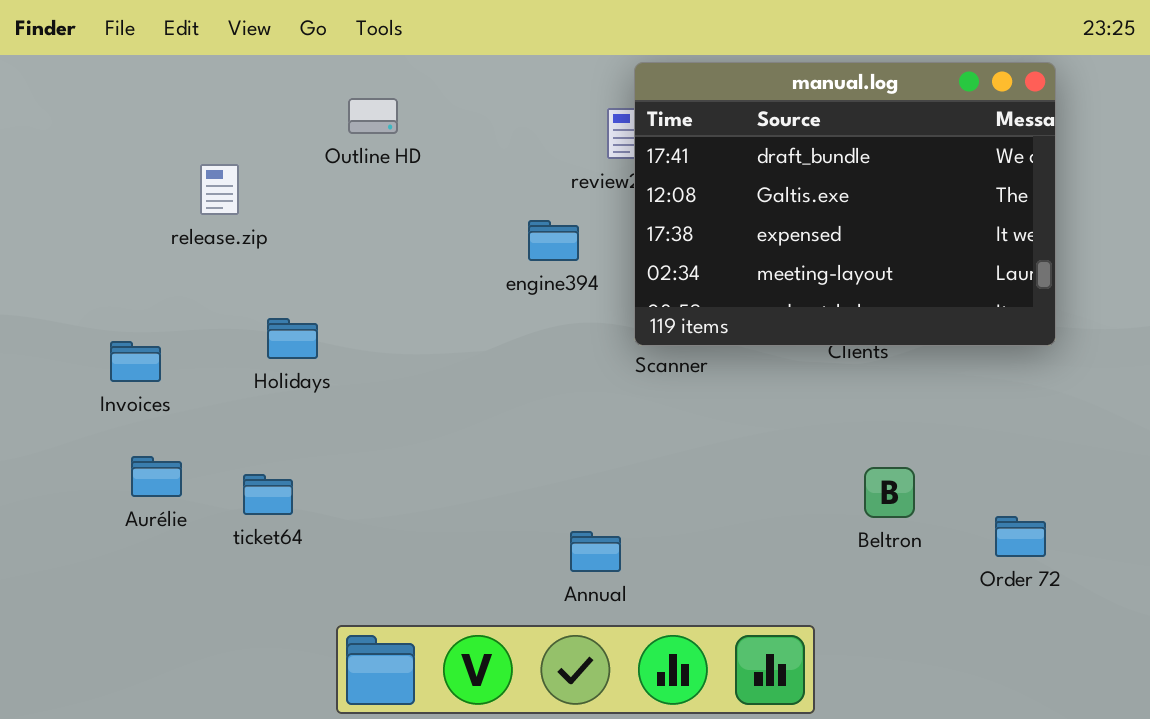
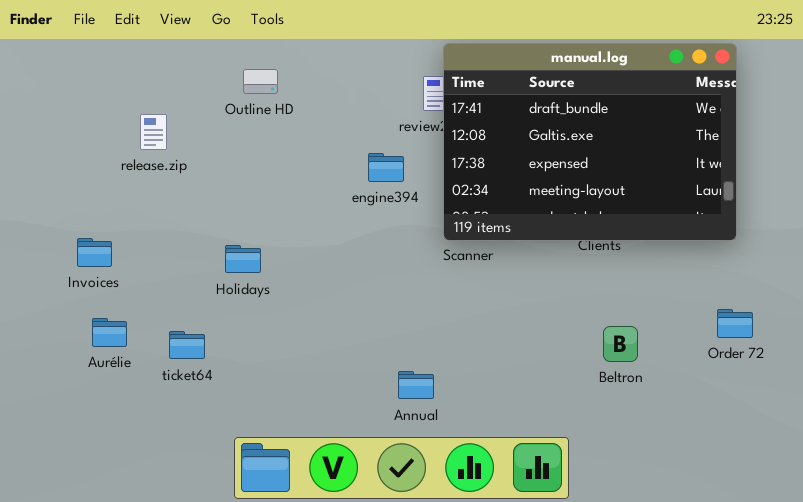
Holidays: [267,318,318,359] -> [225,245,261,273], moved
Order 72: [995,516,1046,557] -> [717,309,753,338], moved

